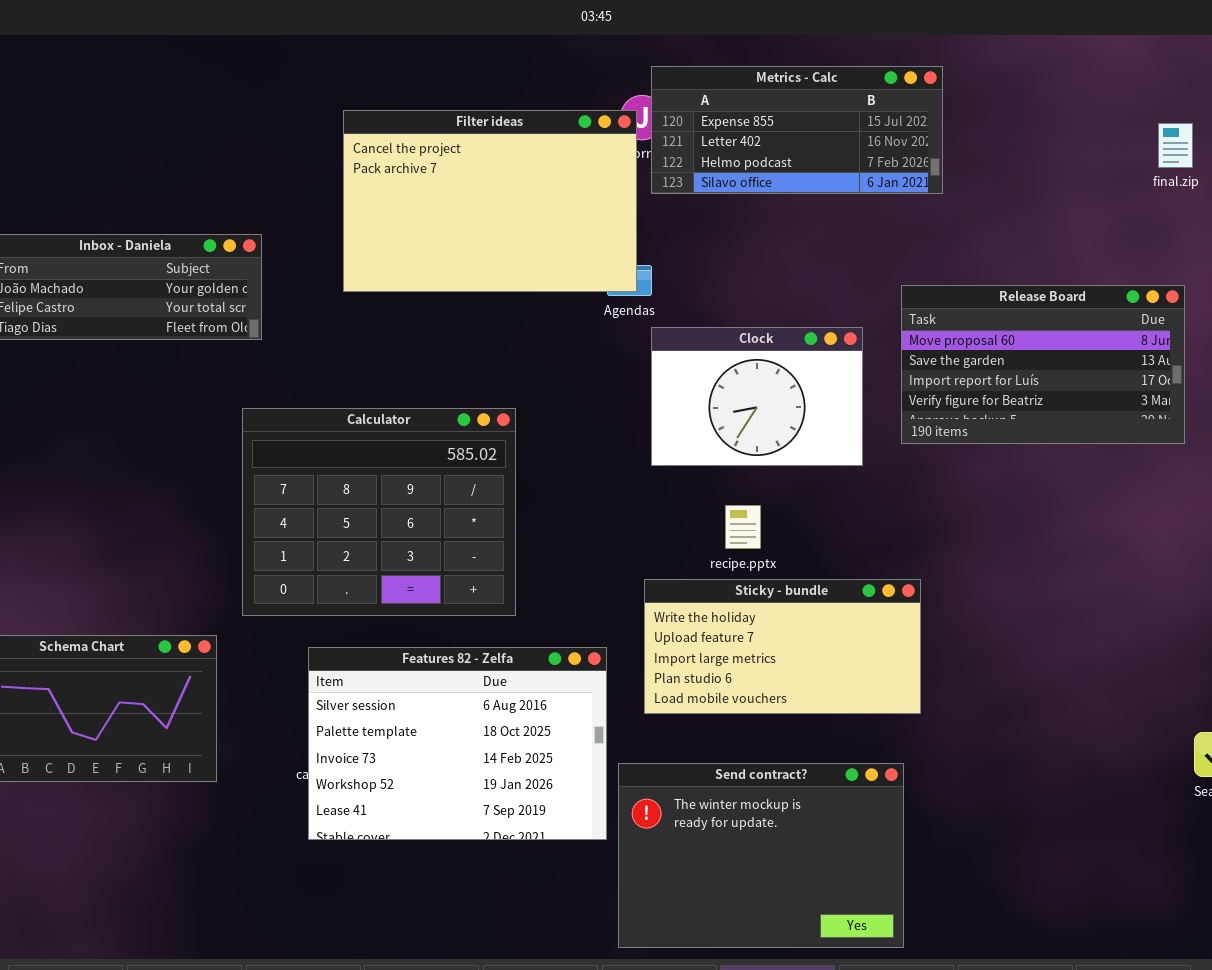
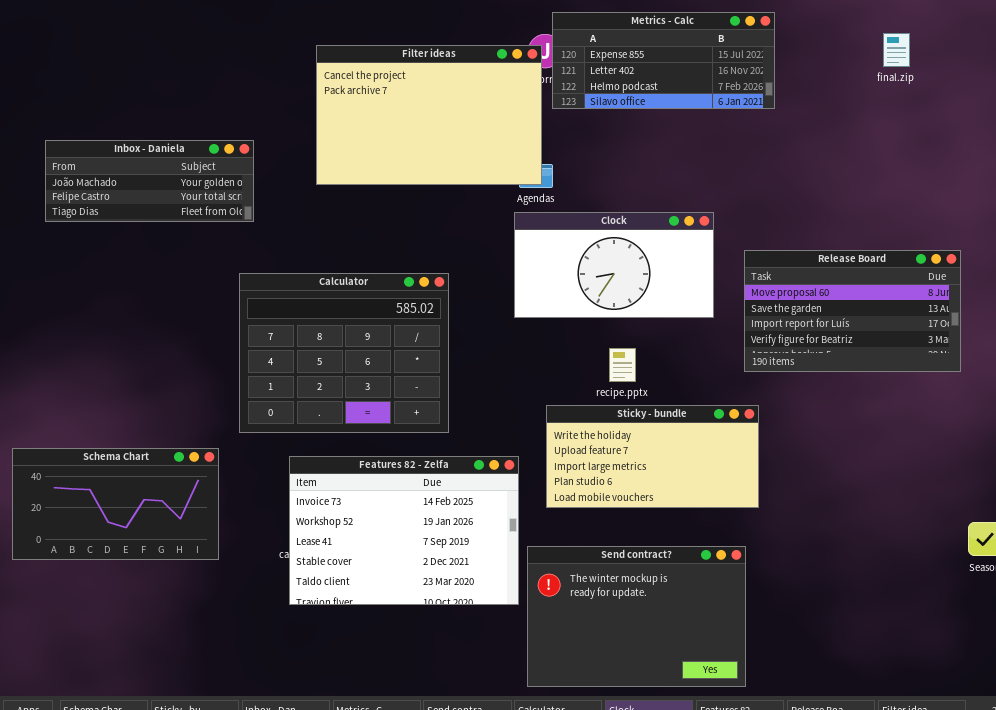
final.zip: [1158,123,1193,168] -> [883,33,910,67], moved
Release Board: [901,285,1185,444] -> [744,250,961,372], moved
Clock: [651,327,863,466] -> [514,212,714,318], resized
Features 82 - Zelfa: [308,647,607,840] -> [289,456,519,605], scrolled down 2 rows

